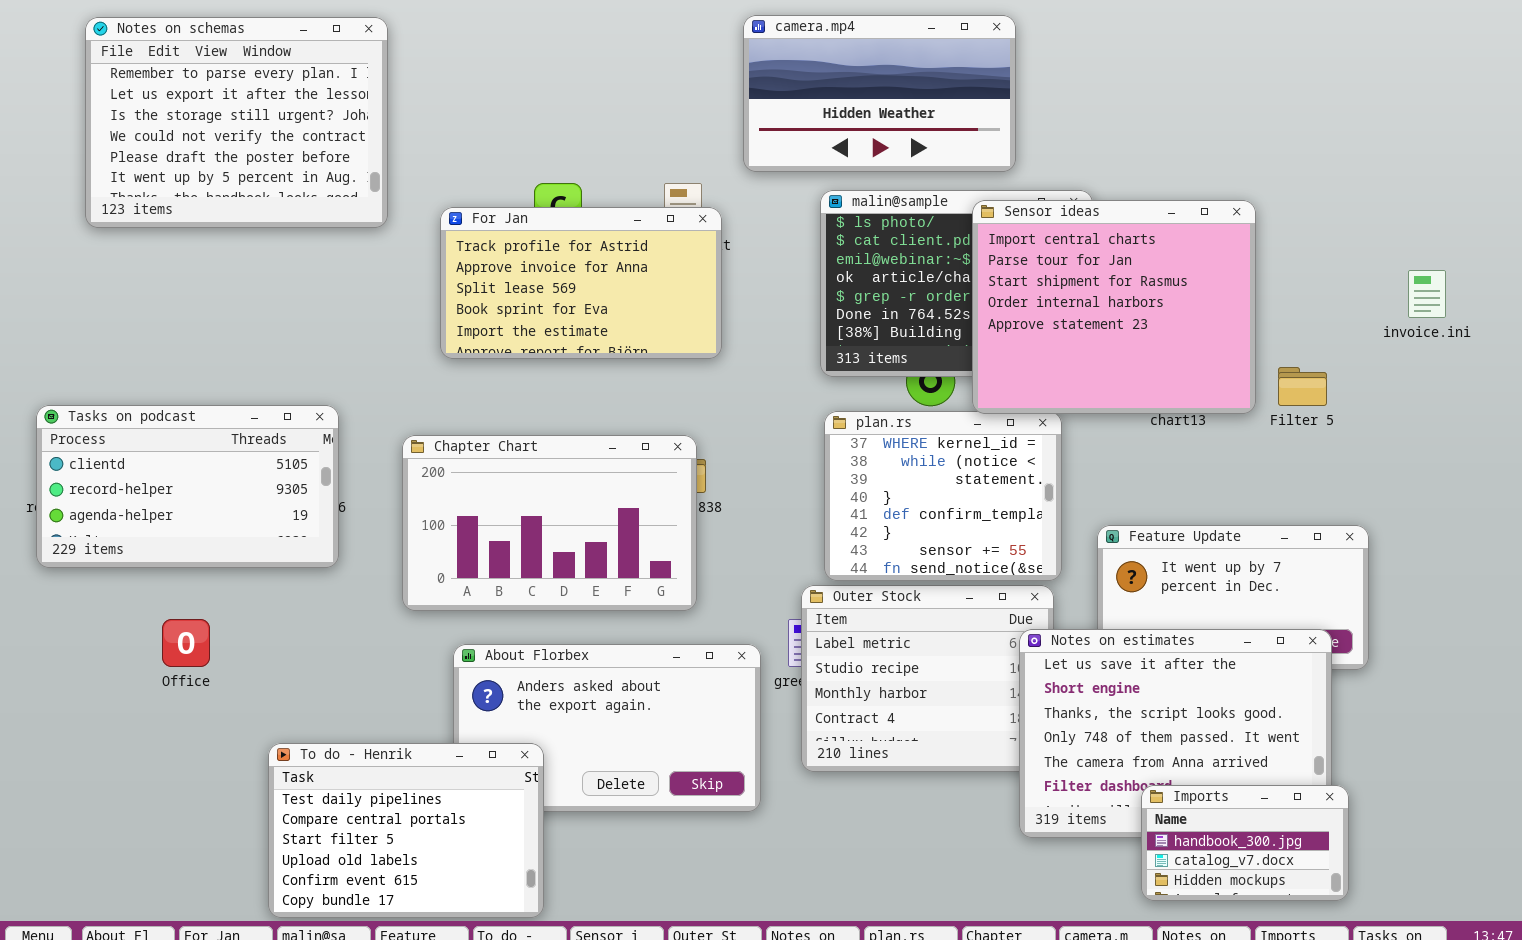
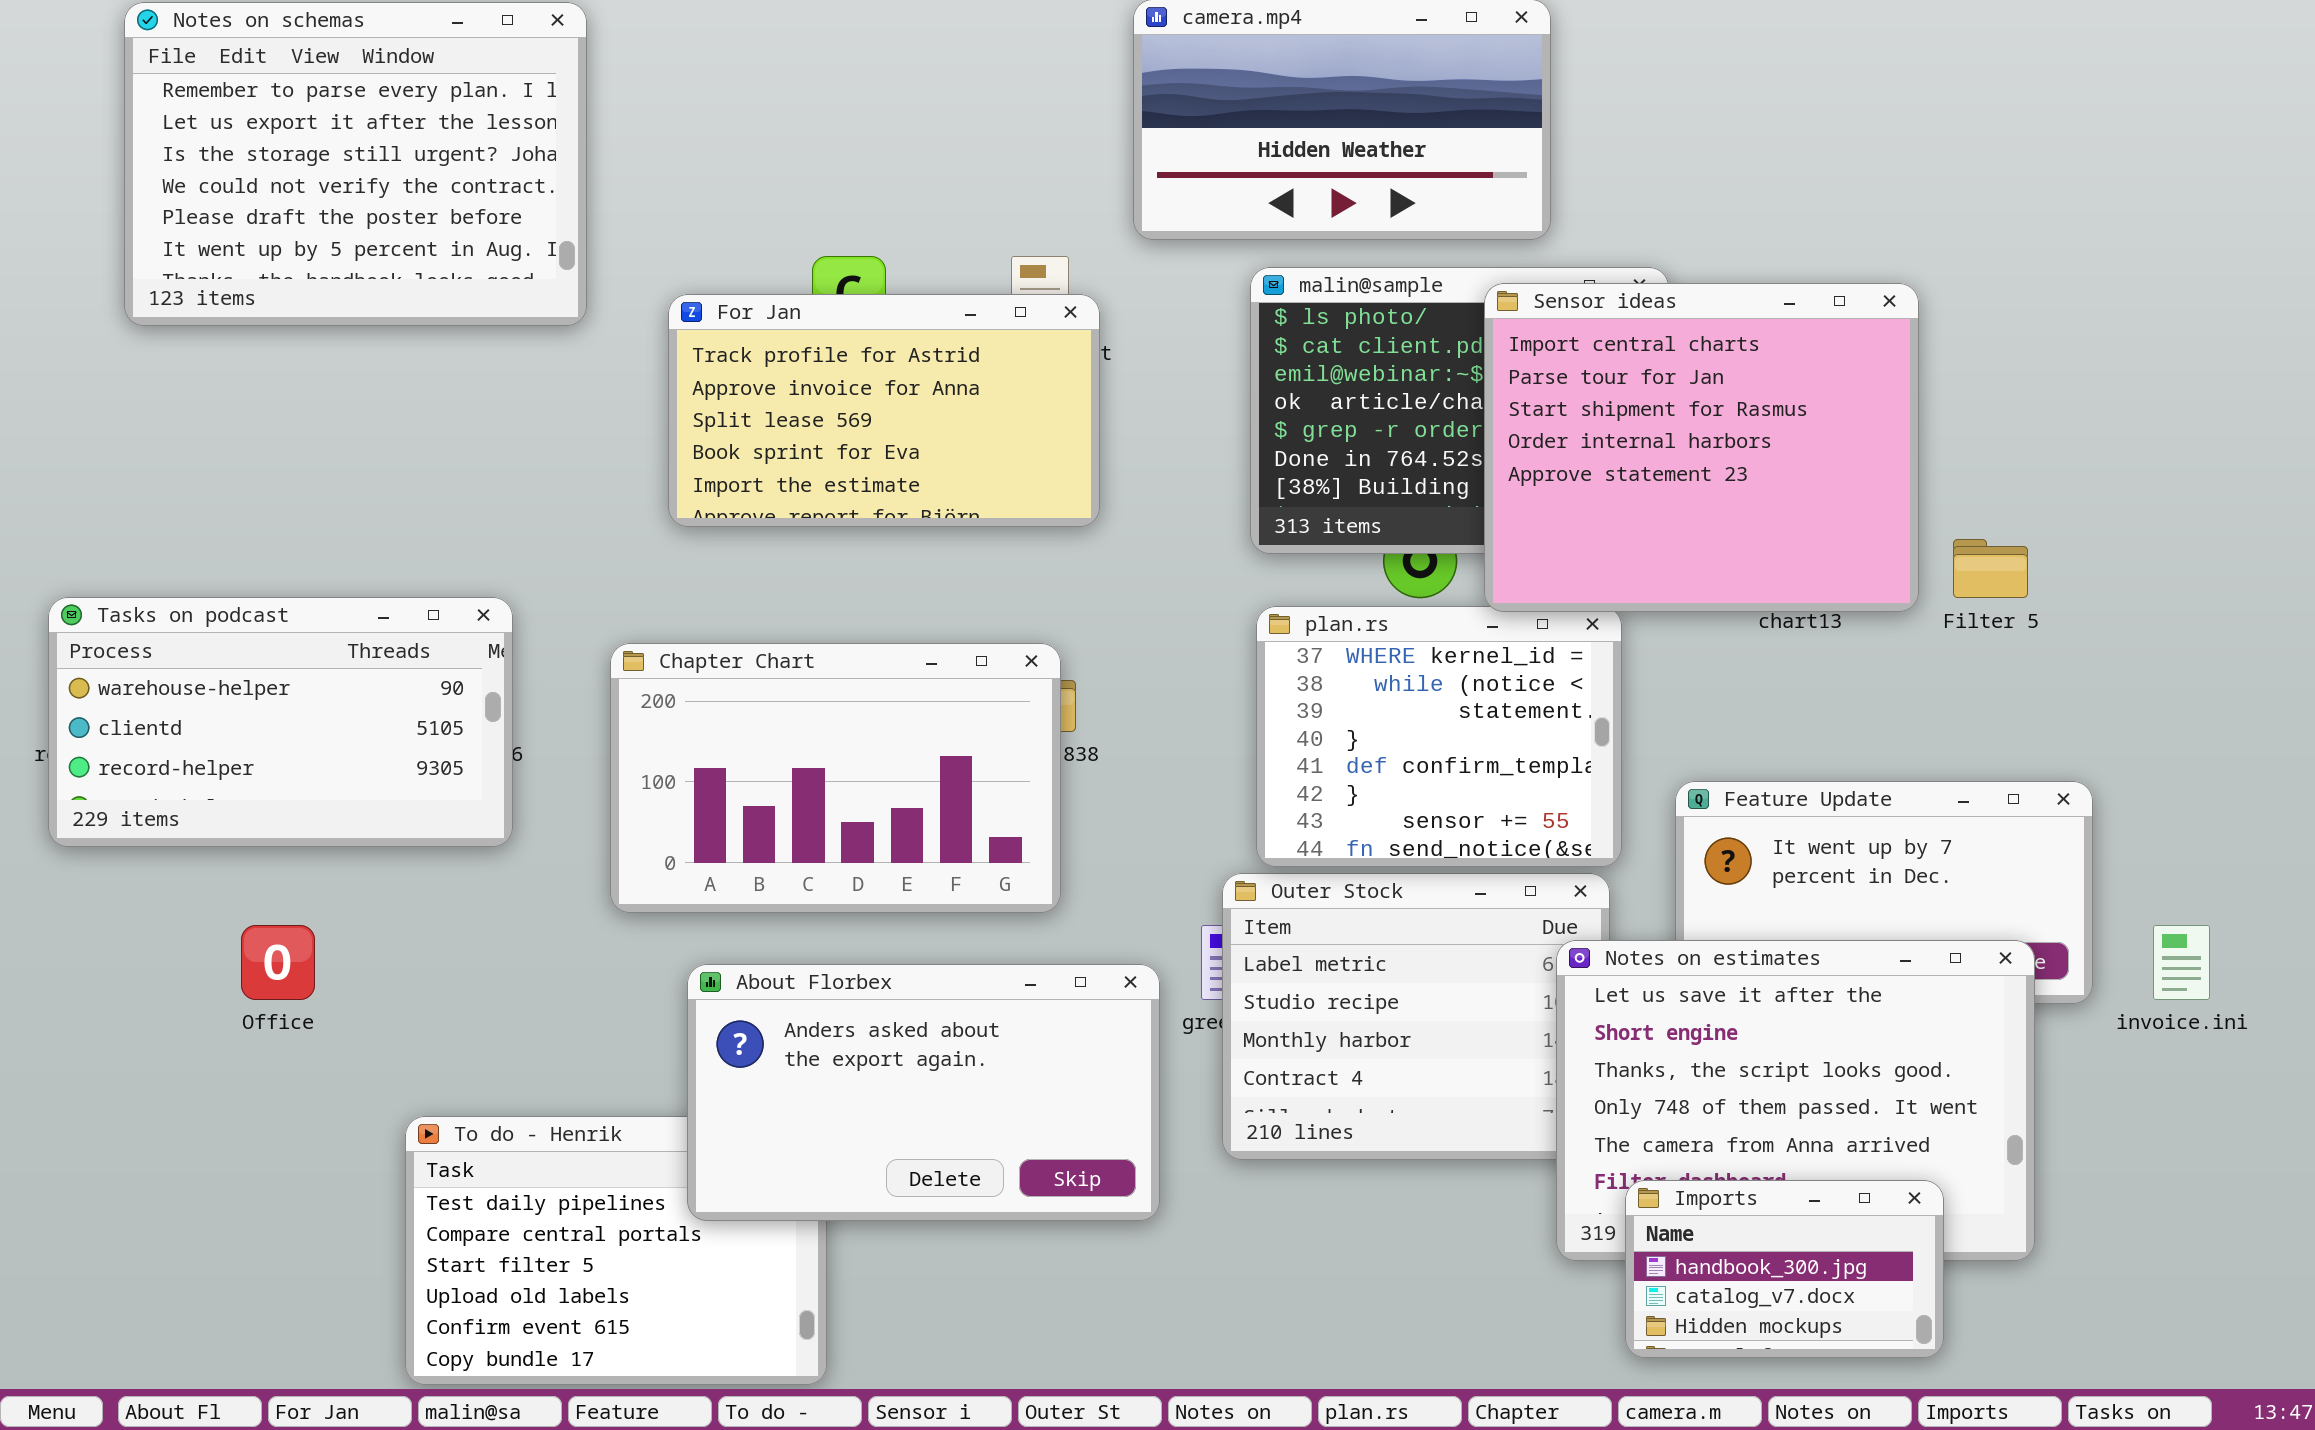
invoice.ini: [1408,270,1446,318] -> [2153,925,2210,1000], moved
Tasks on podcast: [36,405,339,568] -> [48,597,513,847], scrolled up 1 row
About Florbex: [453,644,761,812] -> [687,964,1160,1221], raised
Imports: [1141,785,1349,901] -> [1625,1180,1944,1358], moved

